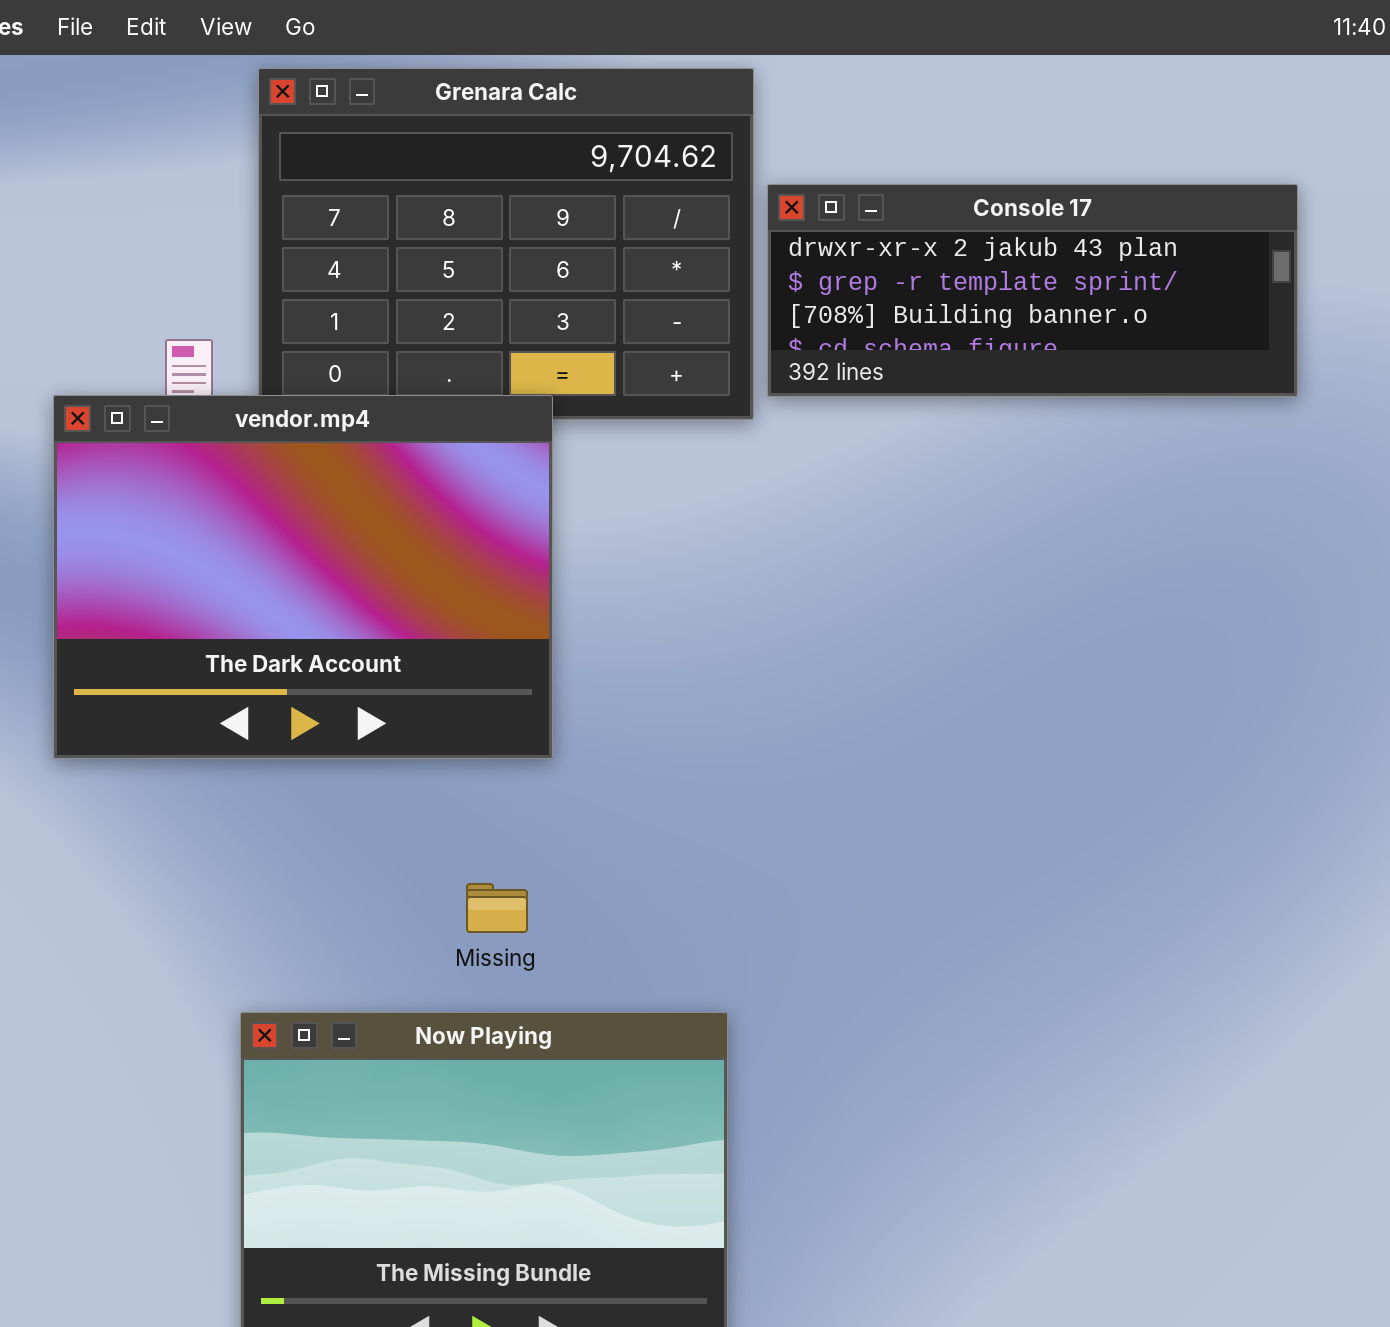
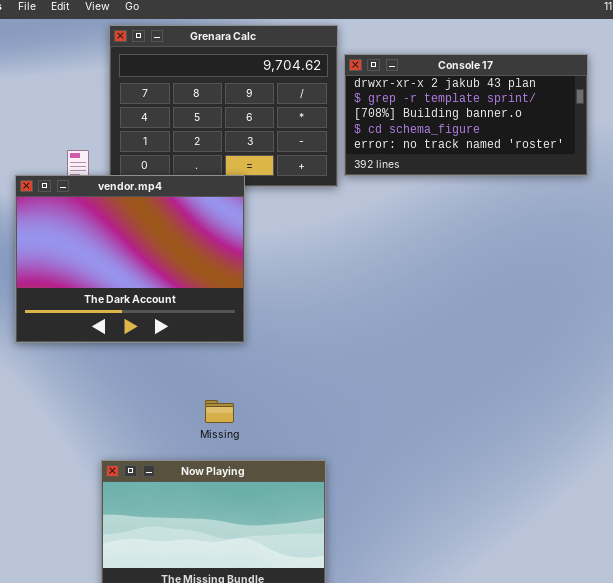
Console 17: [767,184,1298,397] -> [344,54,588,176], resized

